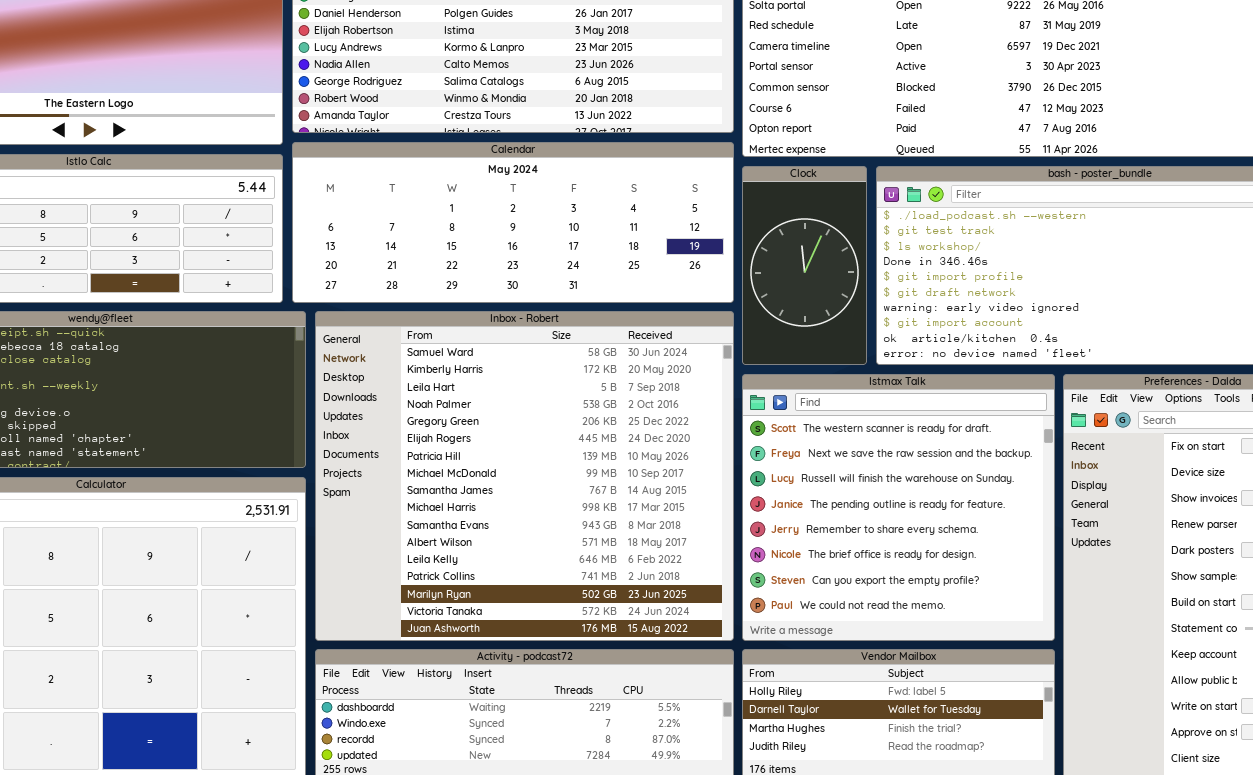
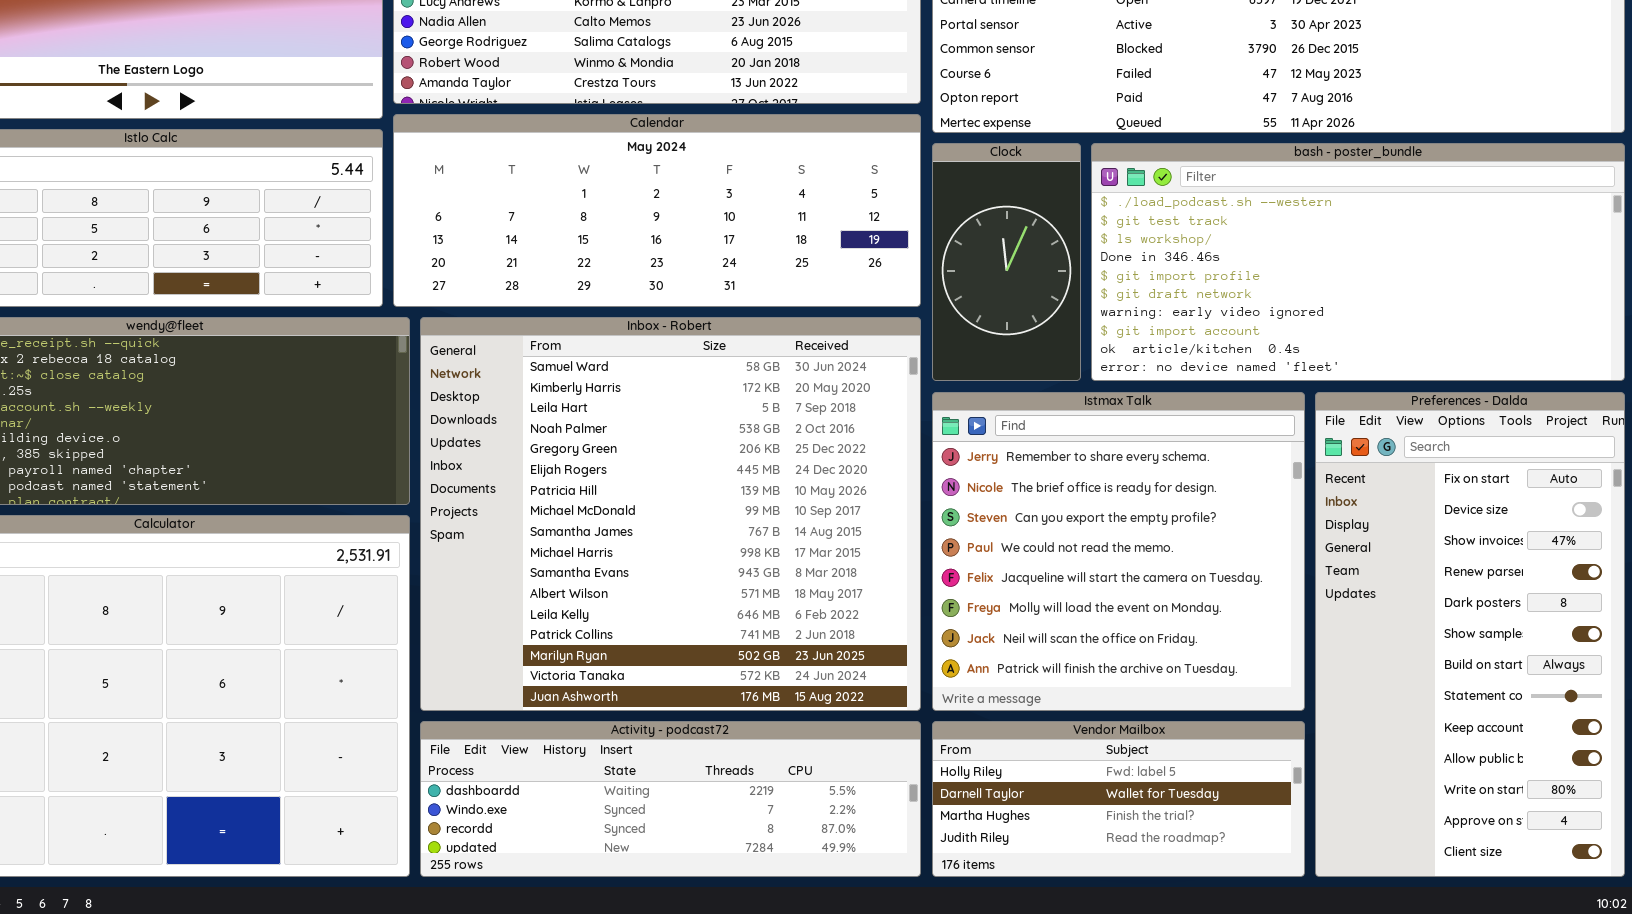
Istmax Talk: [742,374,1055,641] -> [932,392,1305,711], scrolled down 4 rows

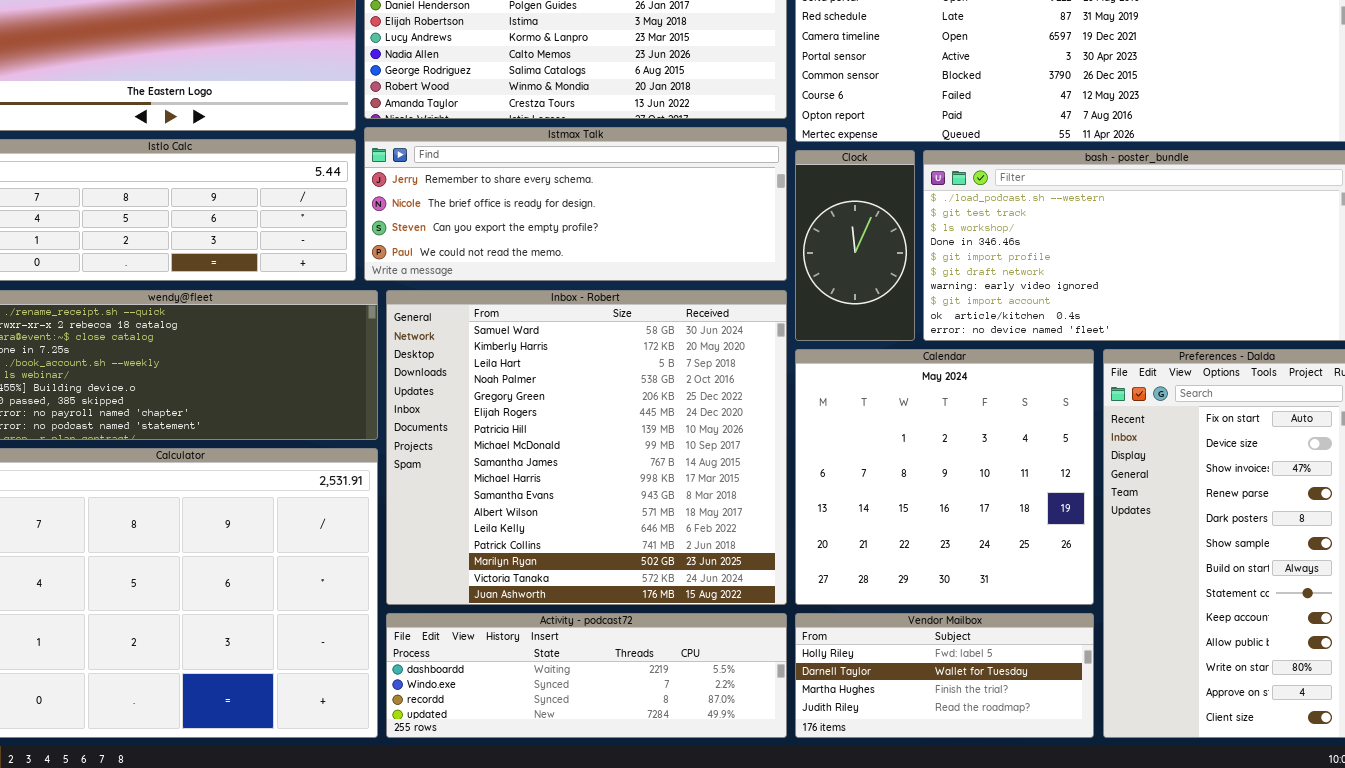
Calendar: [393,114,921,307] -> [795,349,1094,605], moved, resized
Istmax Talk: [932,392,1305,711] -> [364,127,787,281], moved, resized

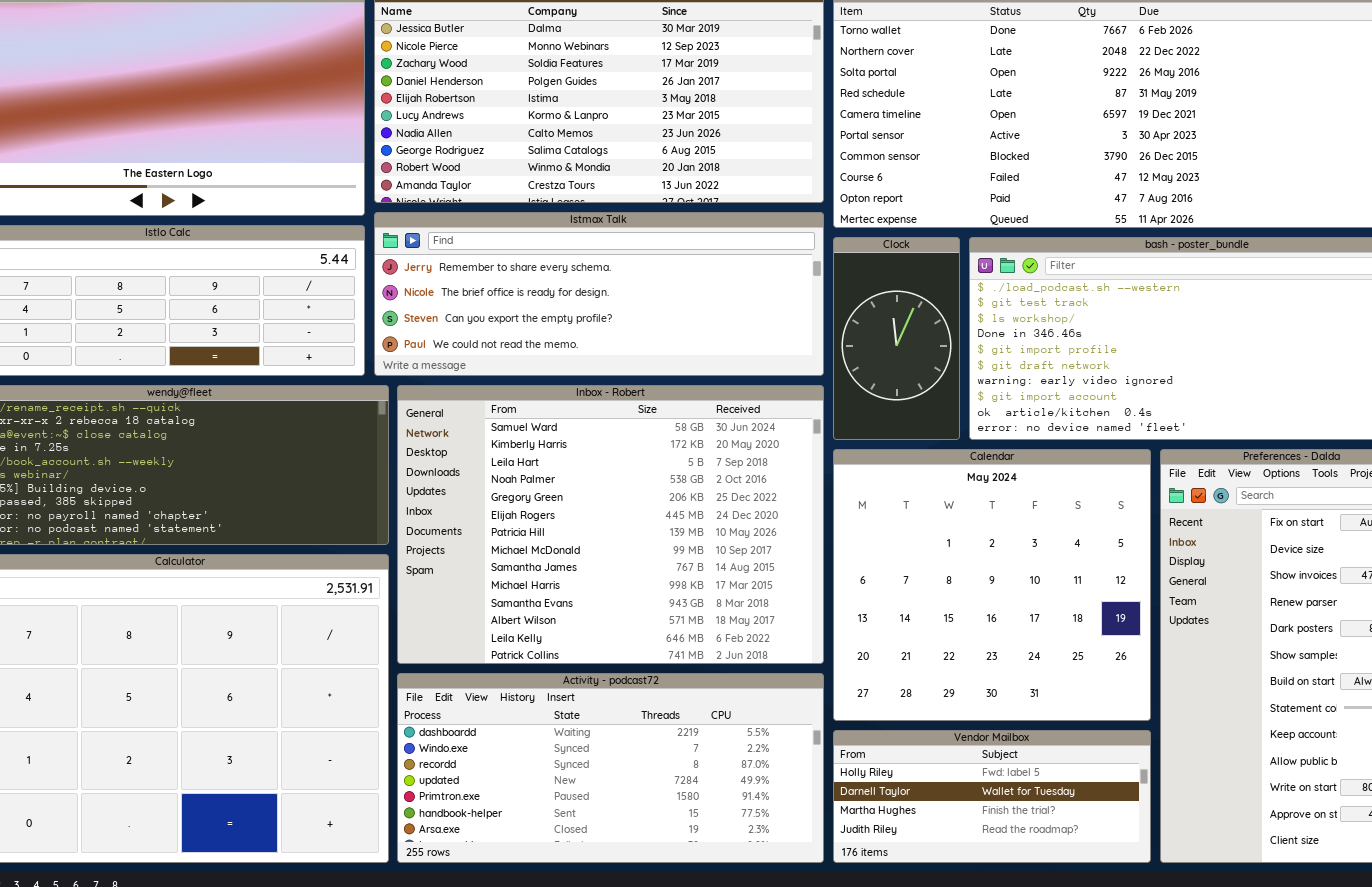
Inbox - Robert: [386,290,787,605] -> [397,385,824,664], resized
Activity - podcast72: [386,613,787,738] -> [397,673,824,863], resized

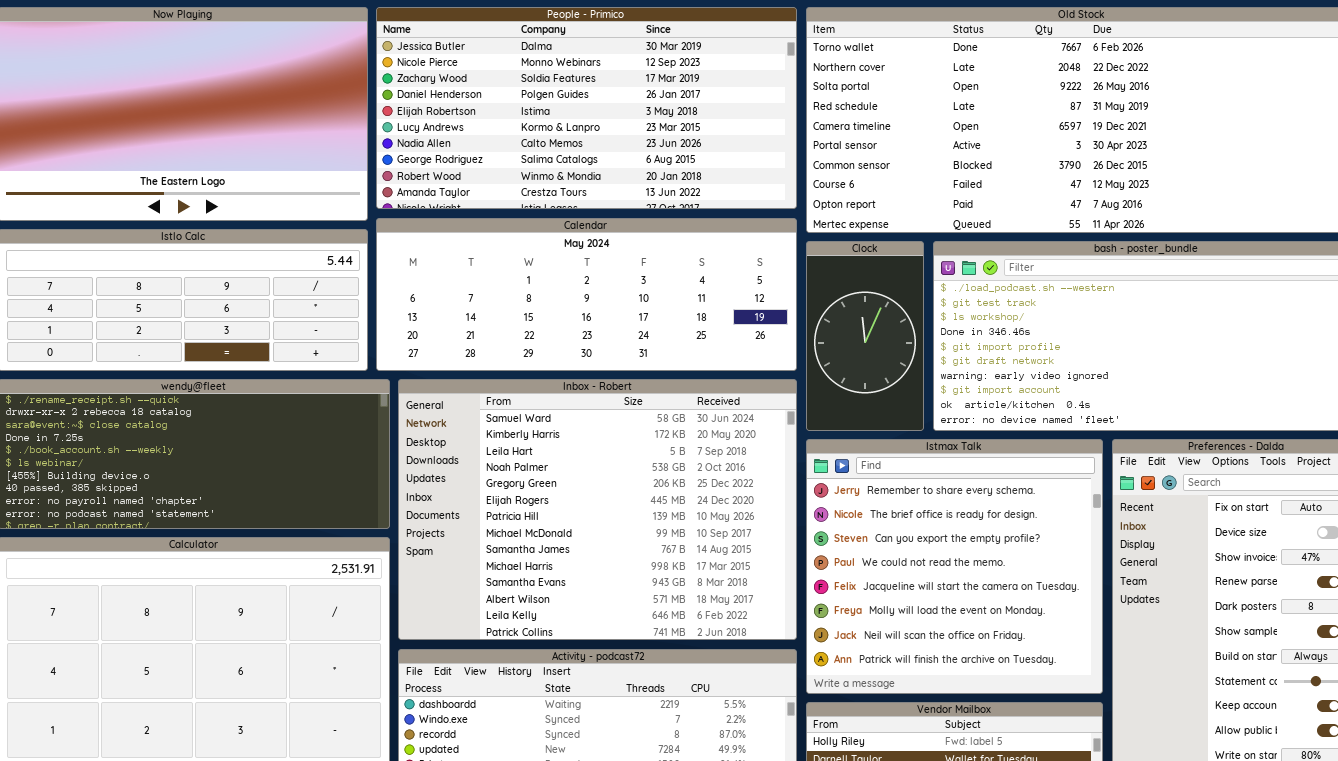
Istmax Talk: [374,212,824,376] -> [806,439,1103,694], moved, resized
Calendar: [833,449,1151,721] -> [376,218,797,371], moved, resized

